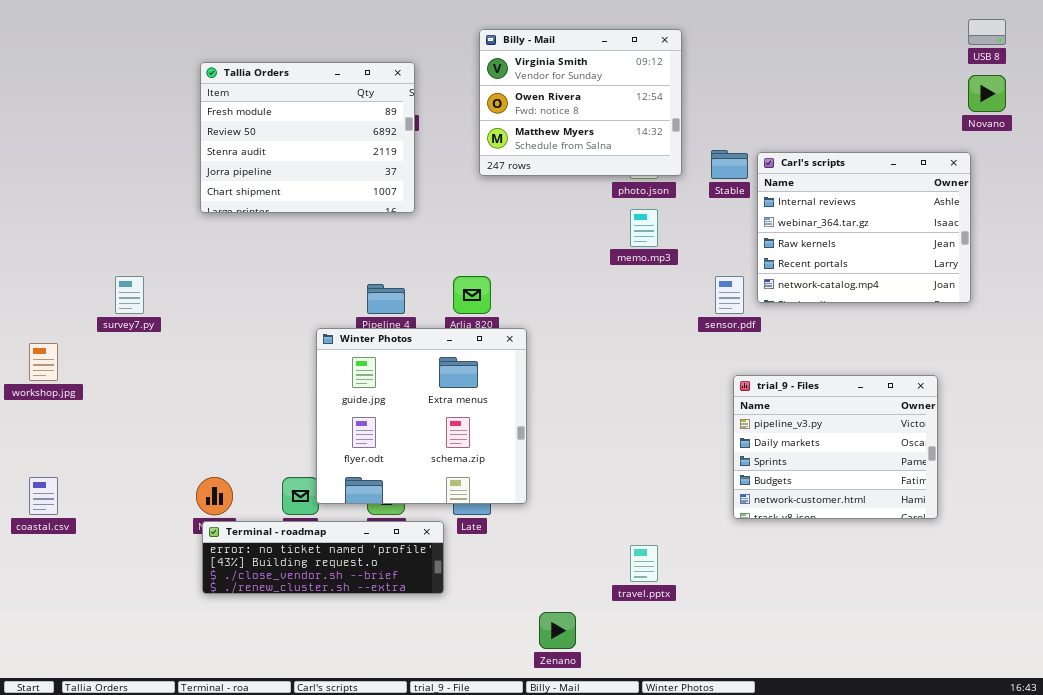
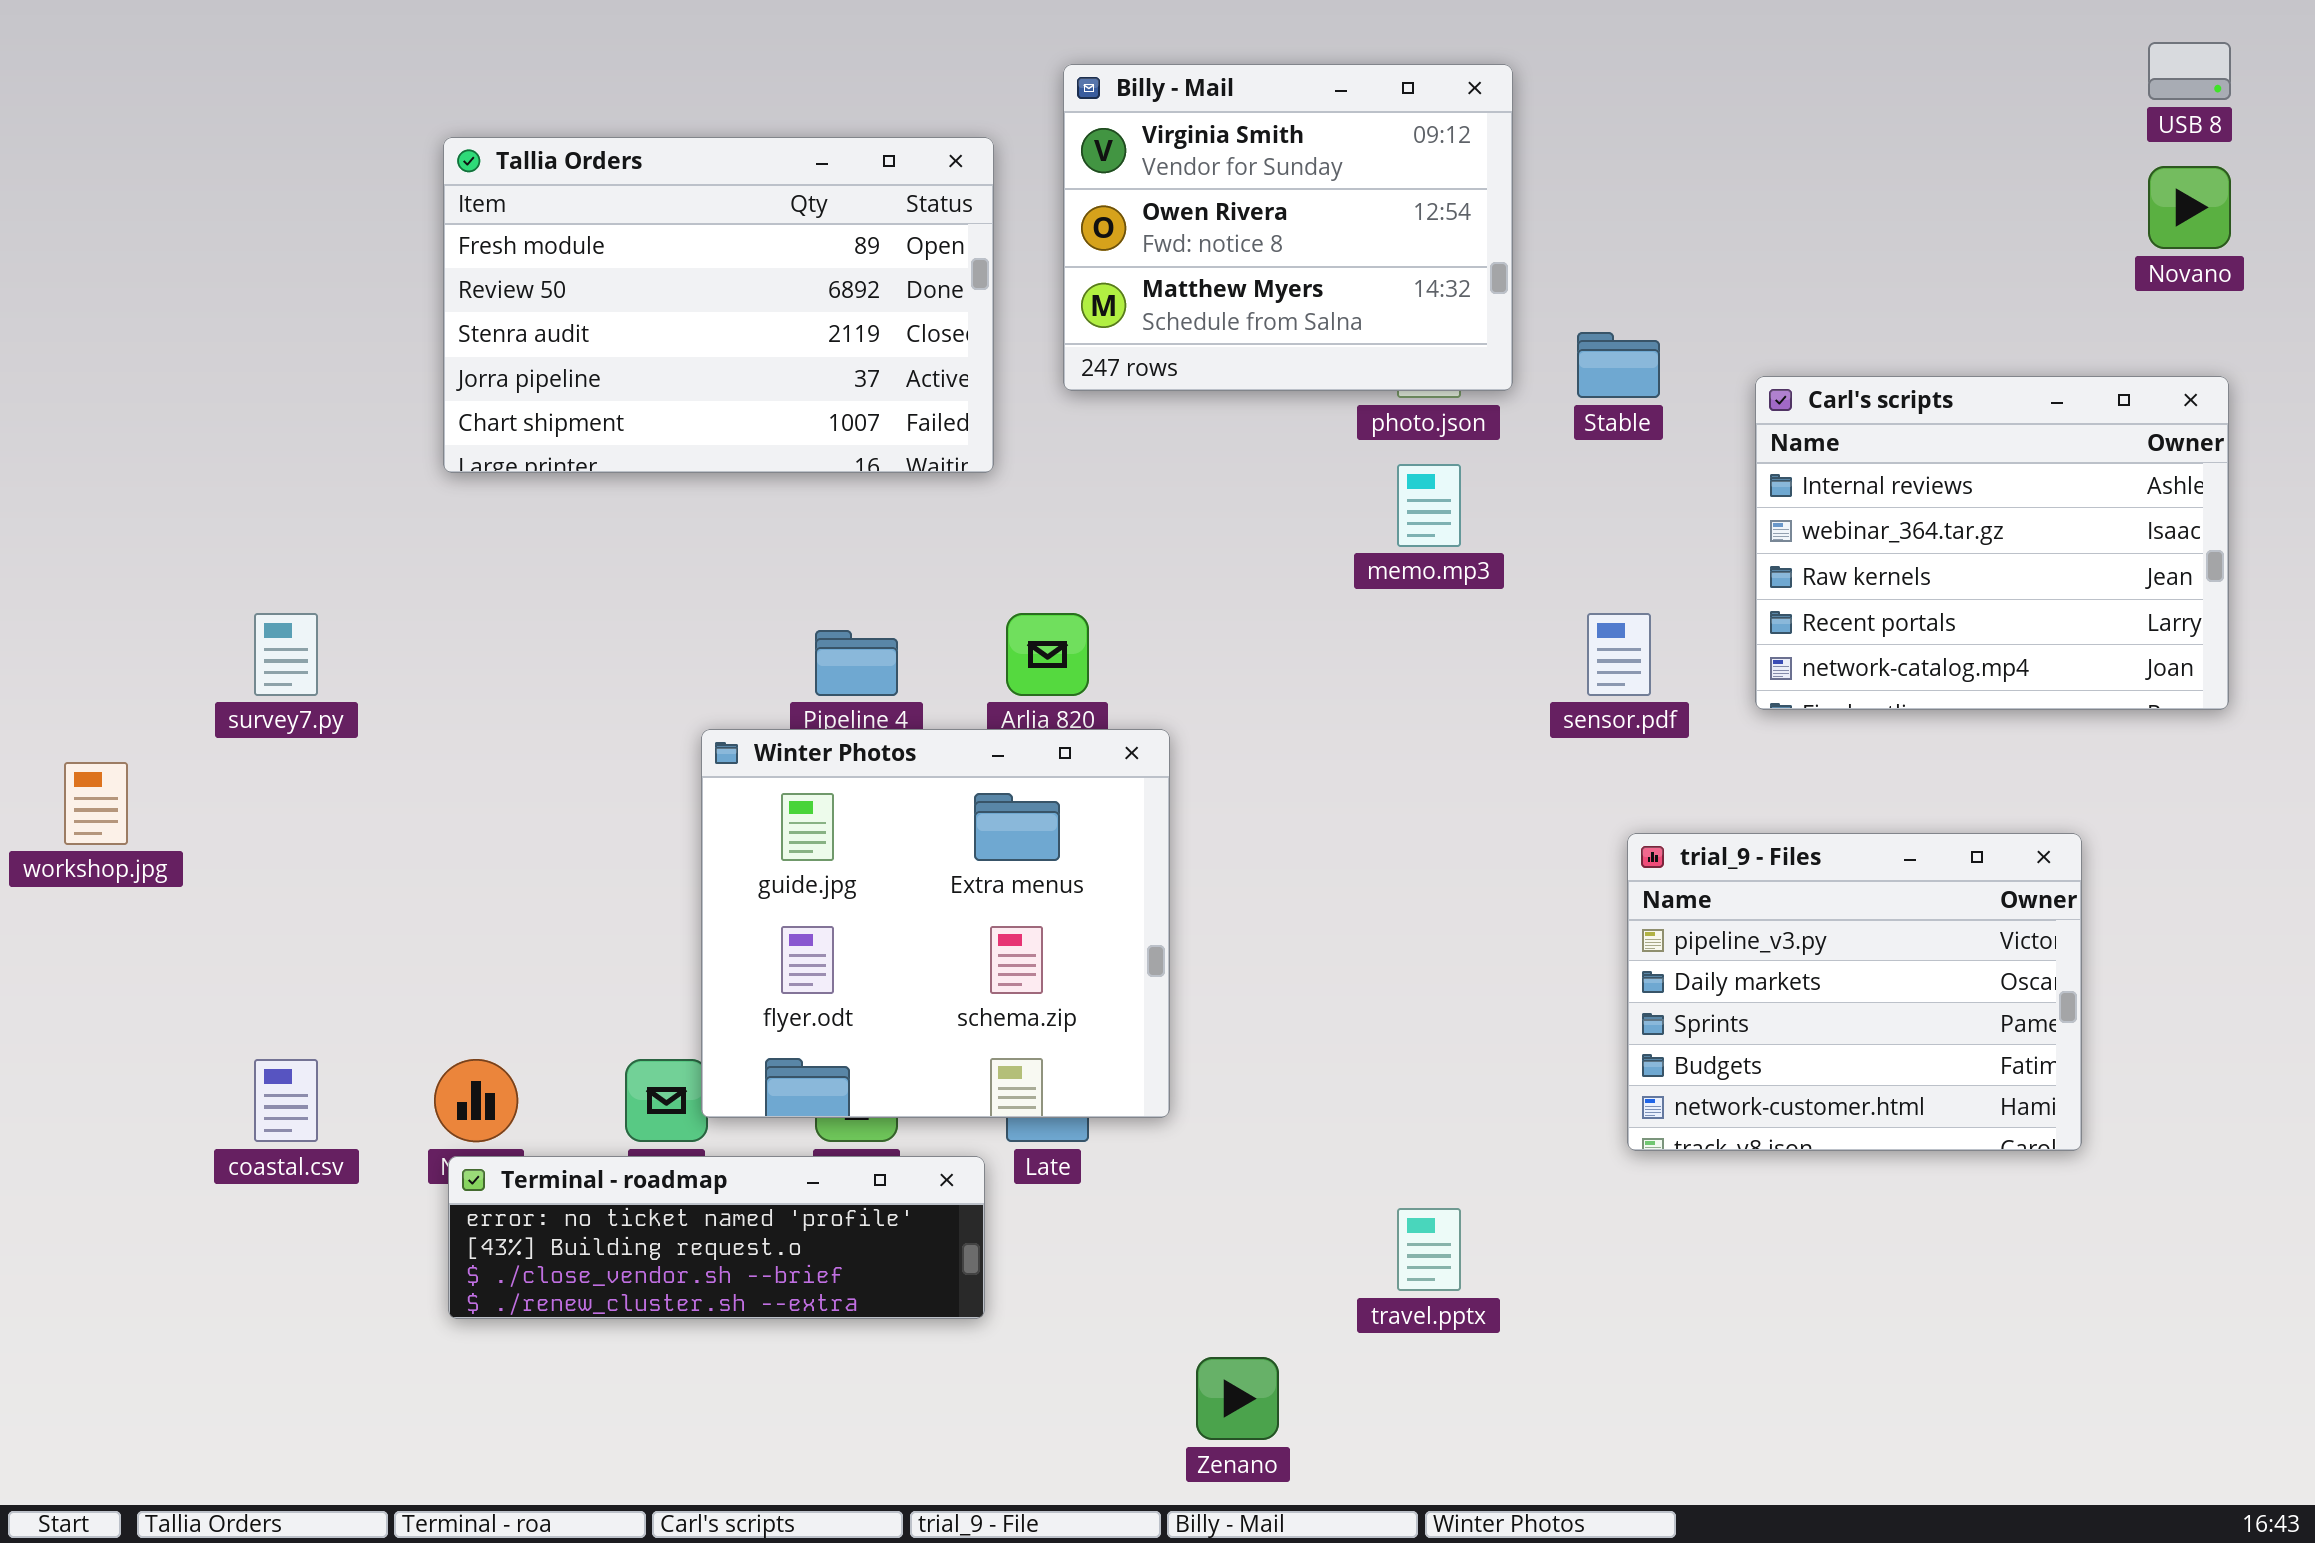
Tallia Orders: [200,62,415,213] -> [443,137,994,473], resized
Carl's scripts: [757,152,971,303] -> [1755,376,2229,710], moved
coastal.csv: [29,477,58,515] -> [254,1059,318,1142], moved

